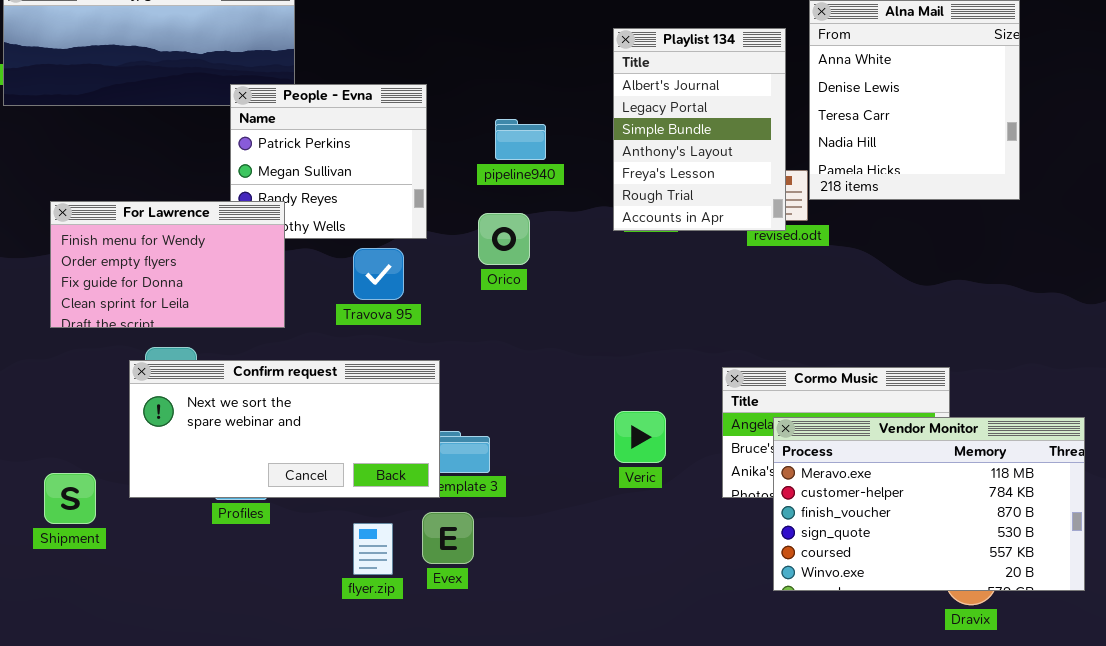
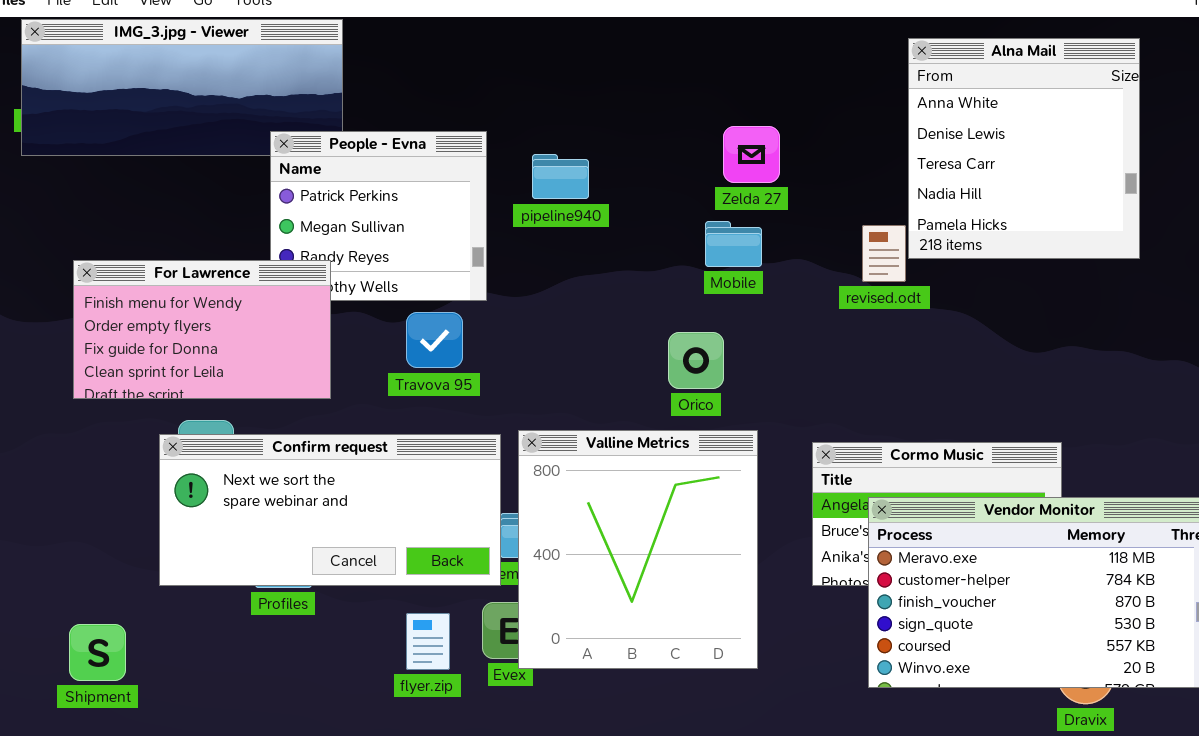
Playlist 134: [613,28,786,231] -> none, closed
pipeline940: [495,119,546,160] -> [532,154,589,199], moved
Orico: [478,213,530,265] -> [668,332,724,389], moved
Valline Metrics: none -> [518,430,758,669], opened
Shipment: [44,473,96,524] -> [69,624,126,681], moved

